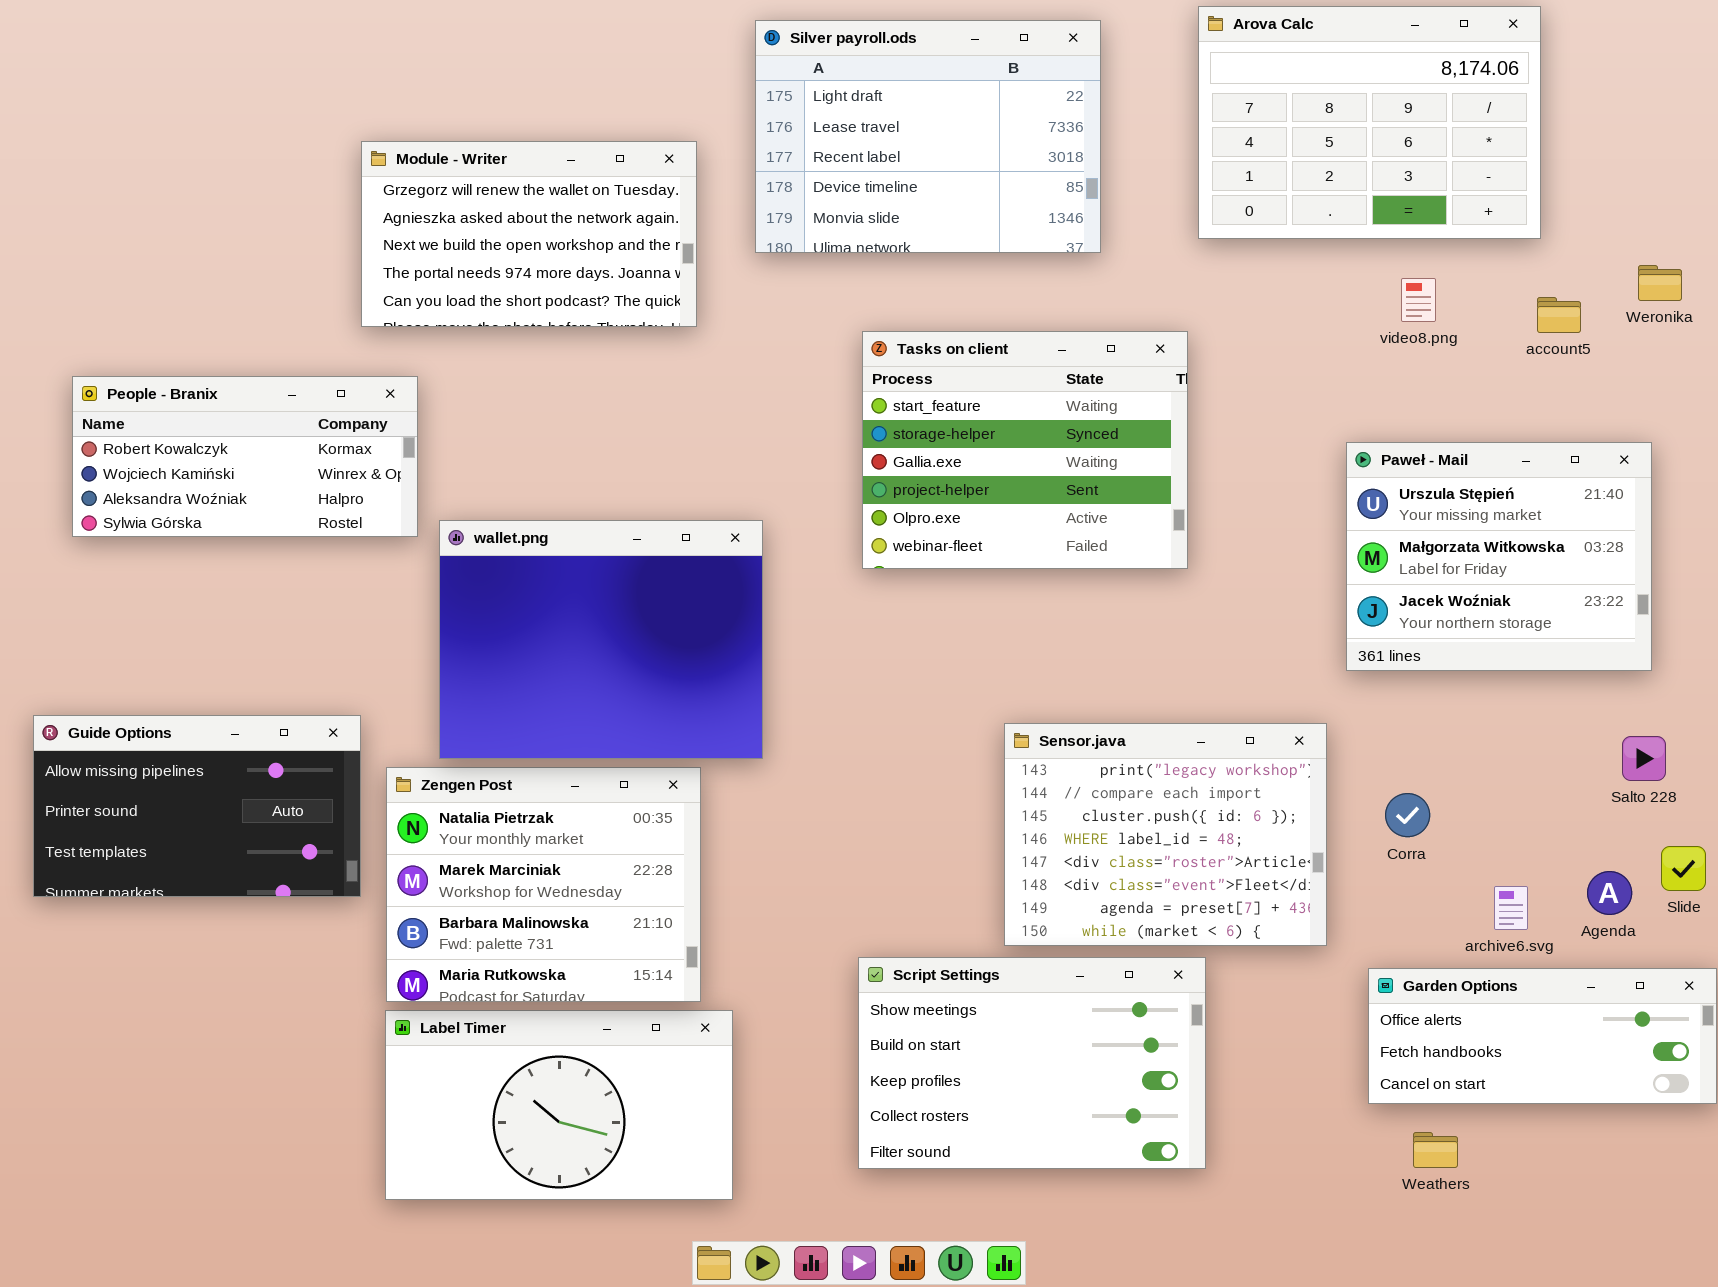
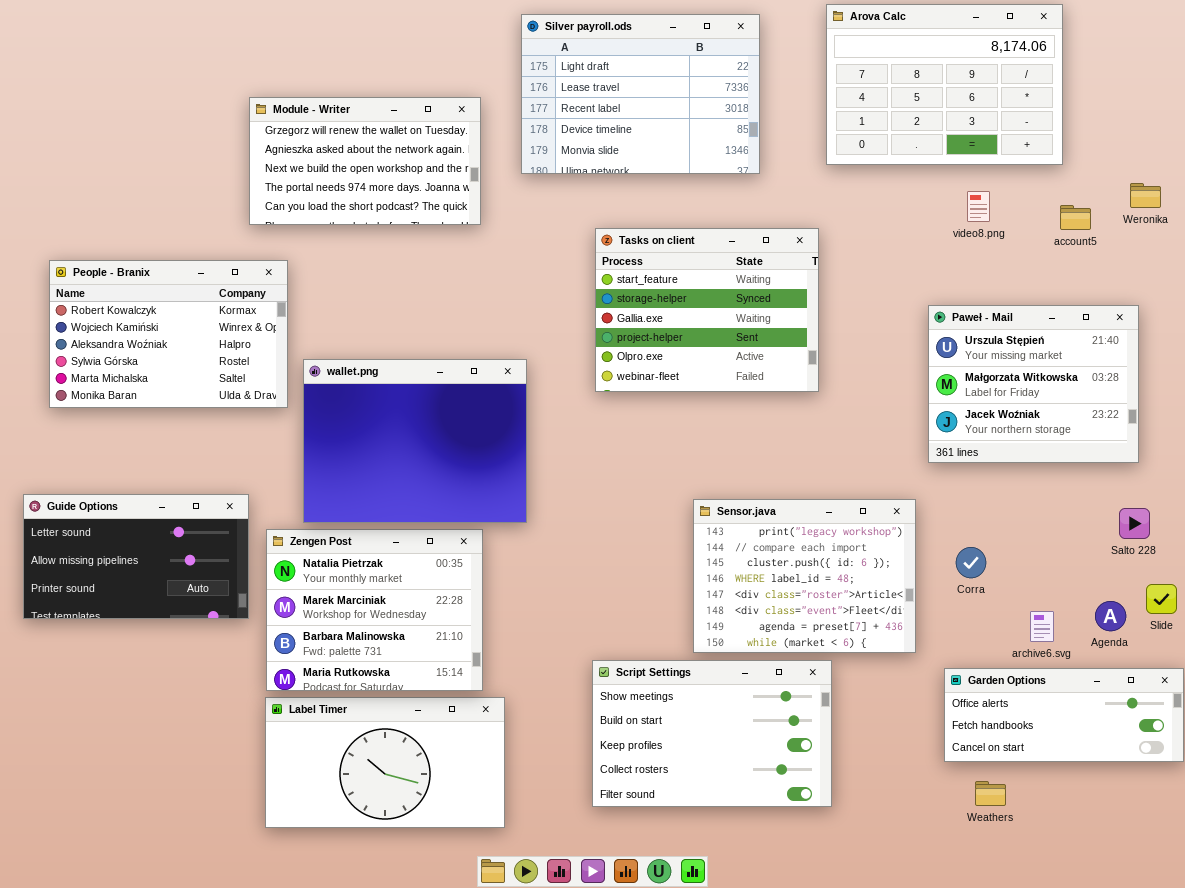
People - Branix: [72,376,418,537] -> [49,260,288,408], resized
Guide Options: [33,715,361,897] -> [23,494,249,619], scrolled up 1 row

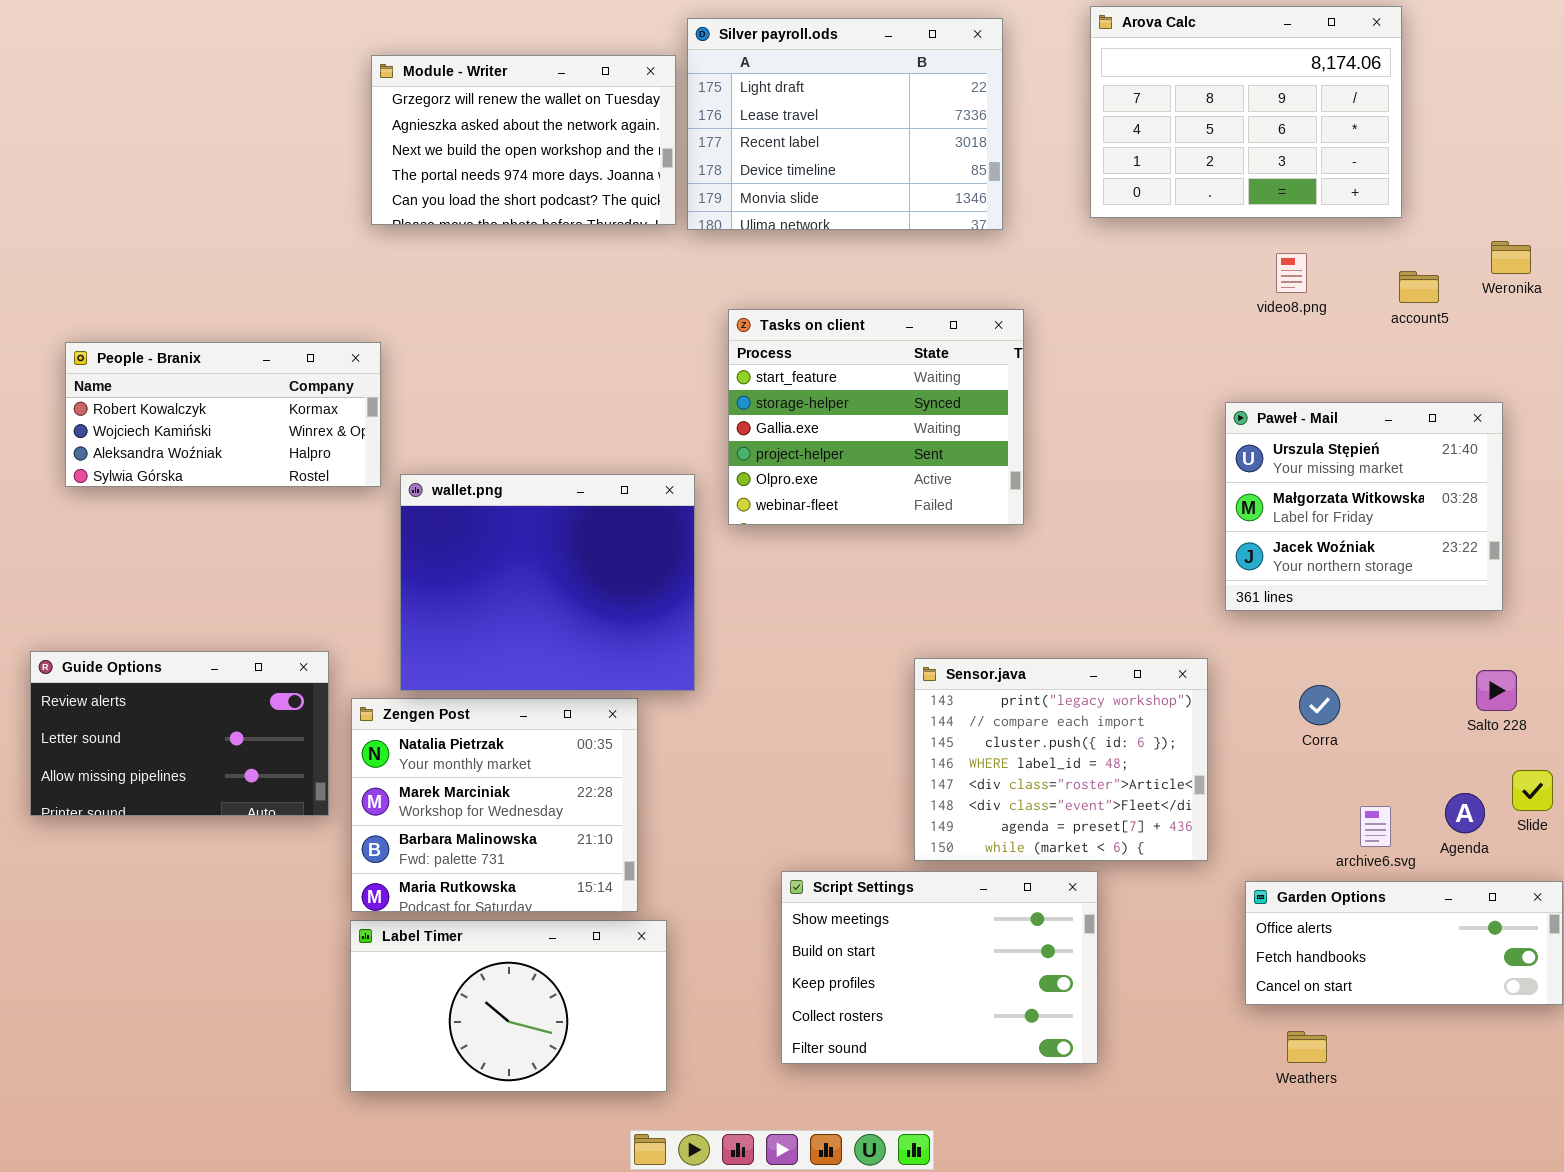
Module - Writer: [249,97,481,225] -> [371,55,676,225], moved
Tasks on client: [595,228,819,392] -> [728,309,1024,525], moved
People - Branix: [49,260,288,408] -> [65,342,381,487], resized
Guide Options: [23,494,249,619] -> [30,651,329,816], scrolled up 1 row
Corra: [956,547,986,578] -> [1299,685,1340,725], moved

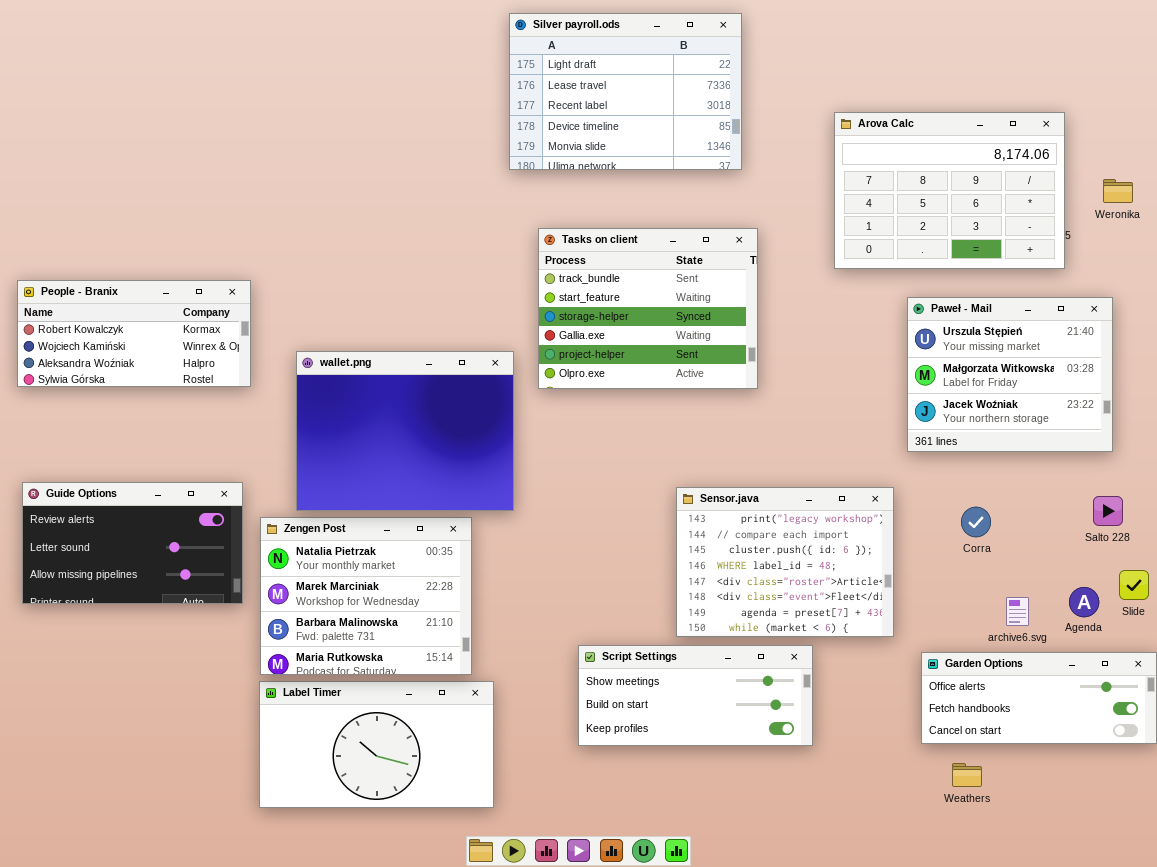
Arova Calc: [1090,6,1402,218] -> [834,112,1065,269], moved
Module - Writer: [371,55,676,225] -> none, closed
Tasks on client: [728,309,1024,525] -> [538,228,758,389], scrolled up 1 row
People - Branix: [65,342,381,487] -> [17,280,251,387], moved
Script Settings: [781,871,1098,1064] -> [578,645,813,746], resized

